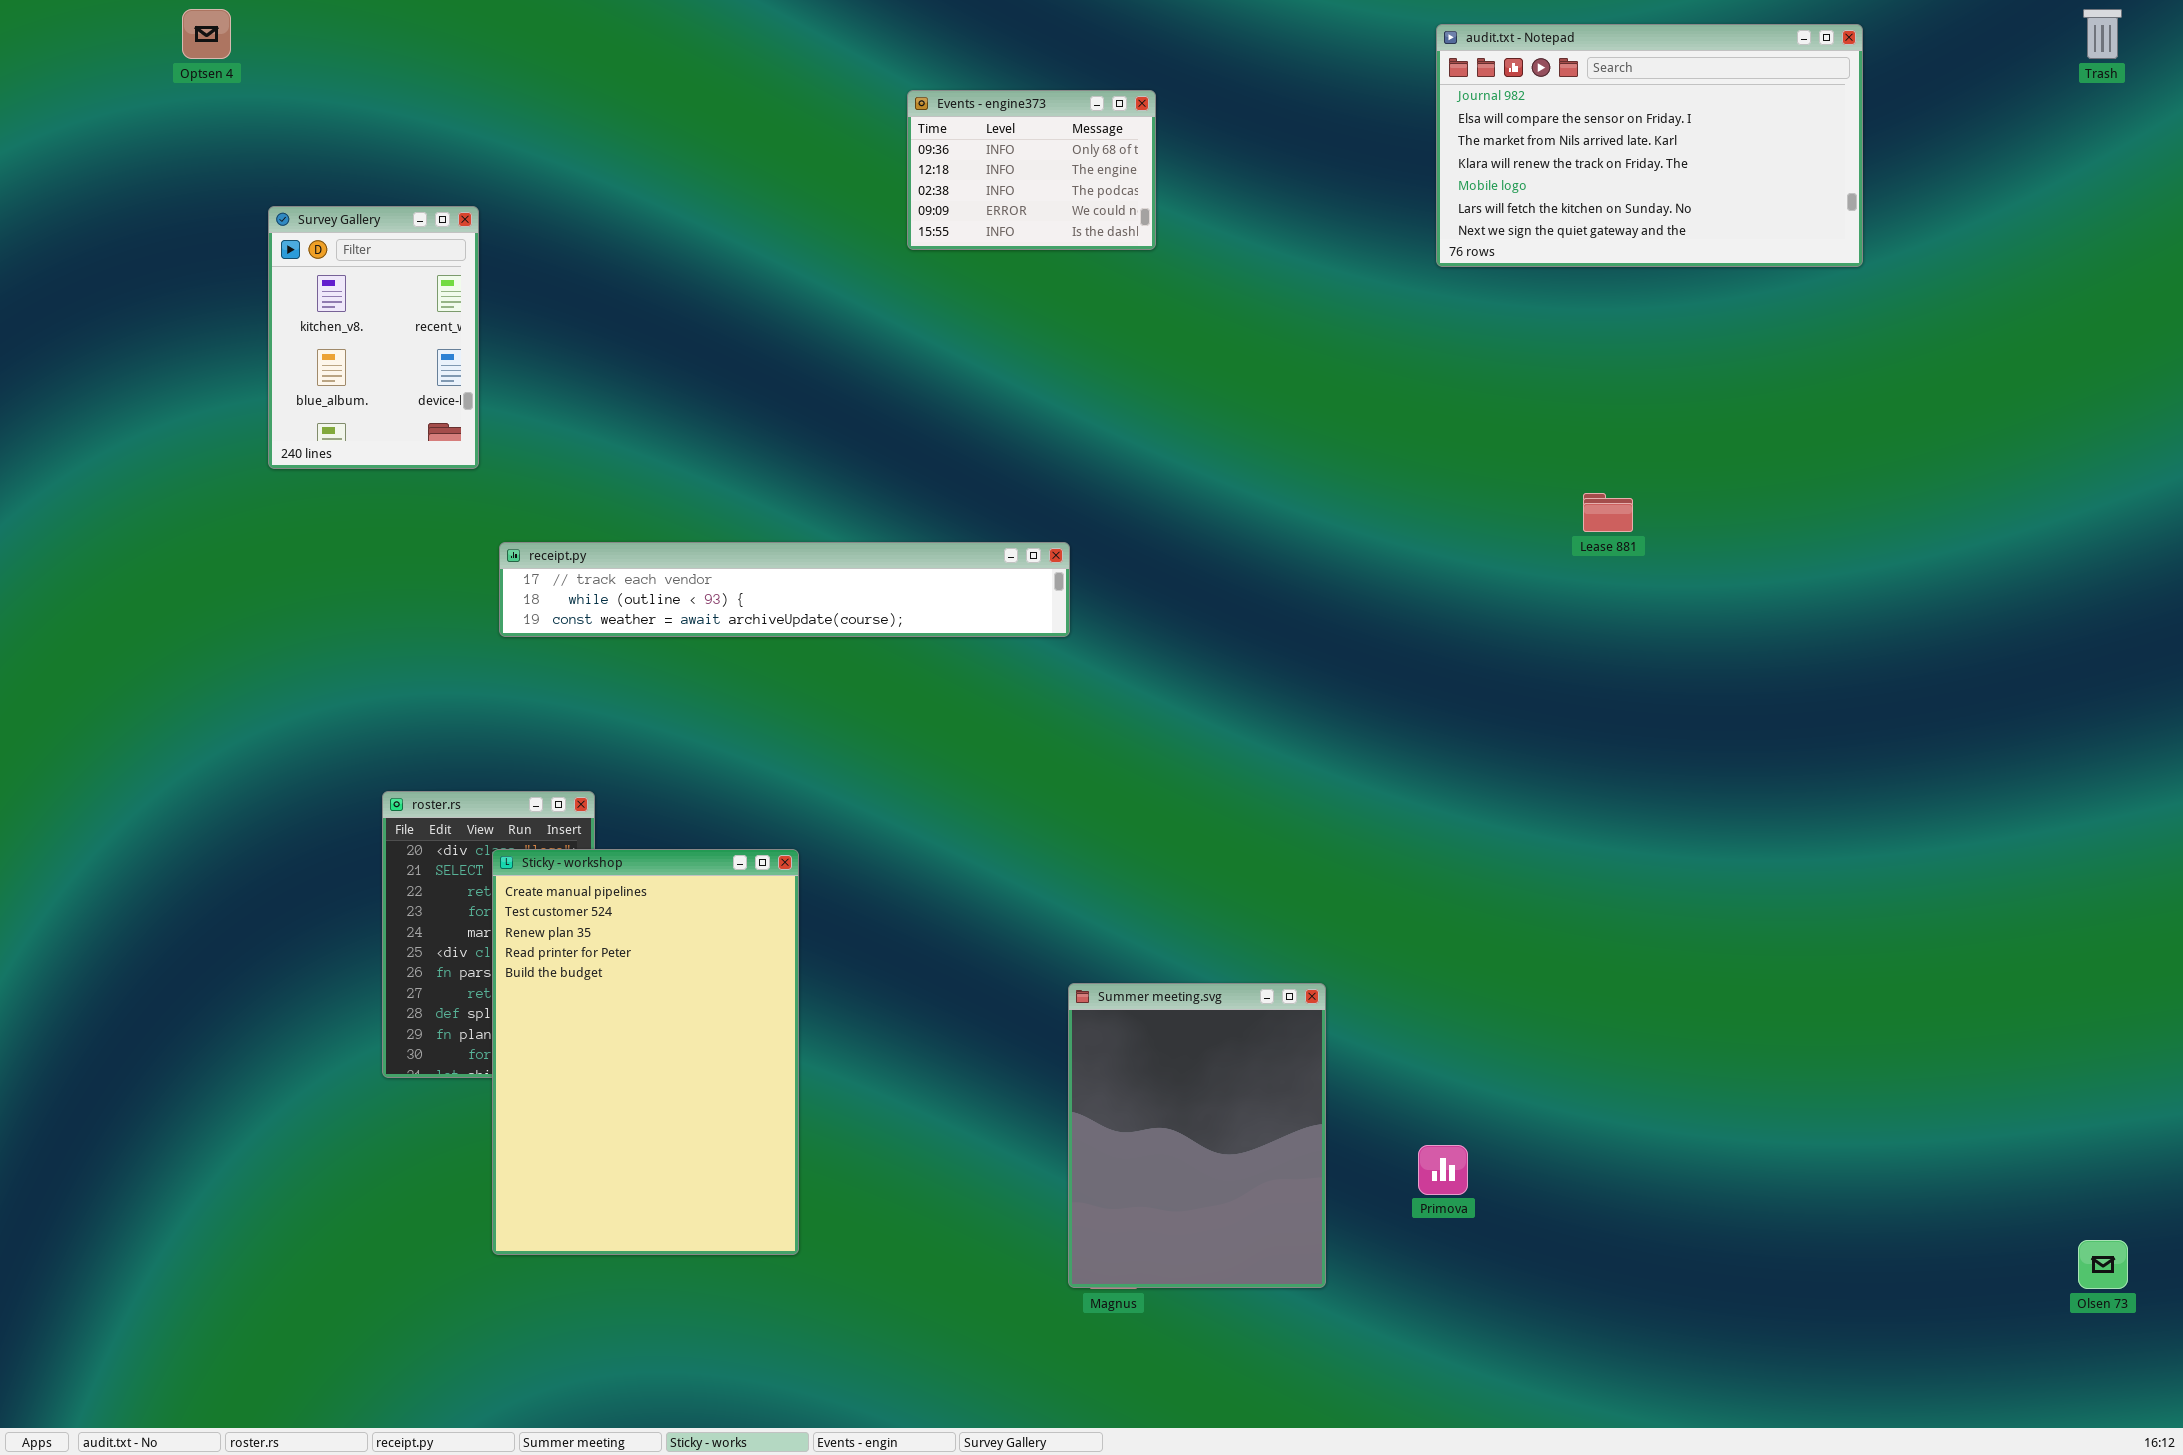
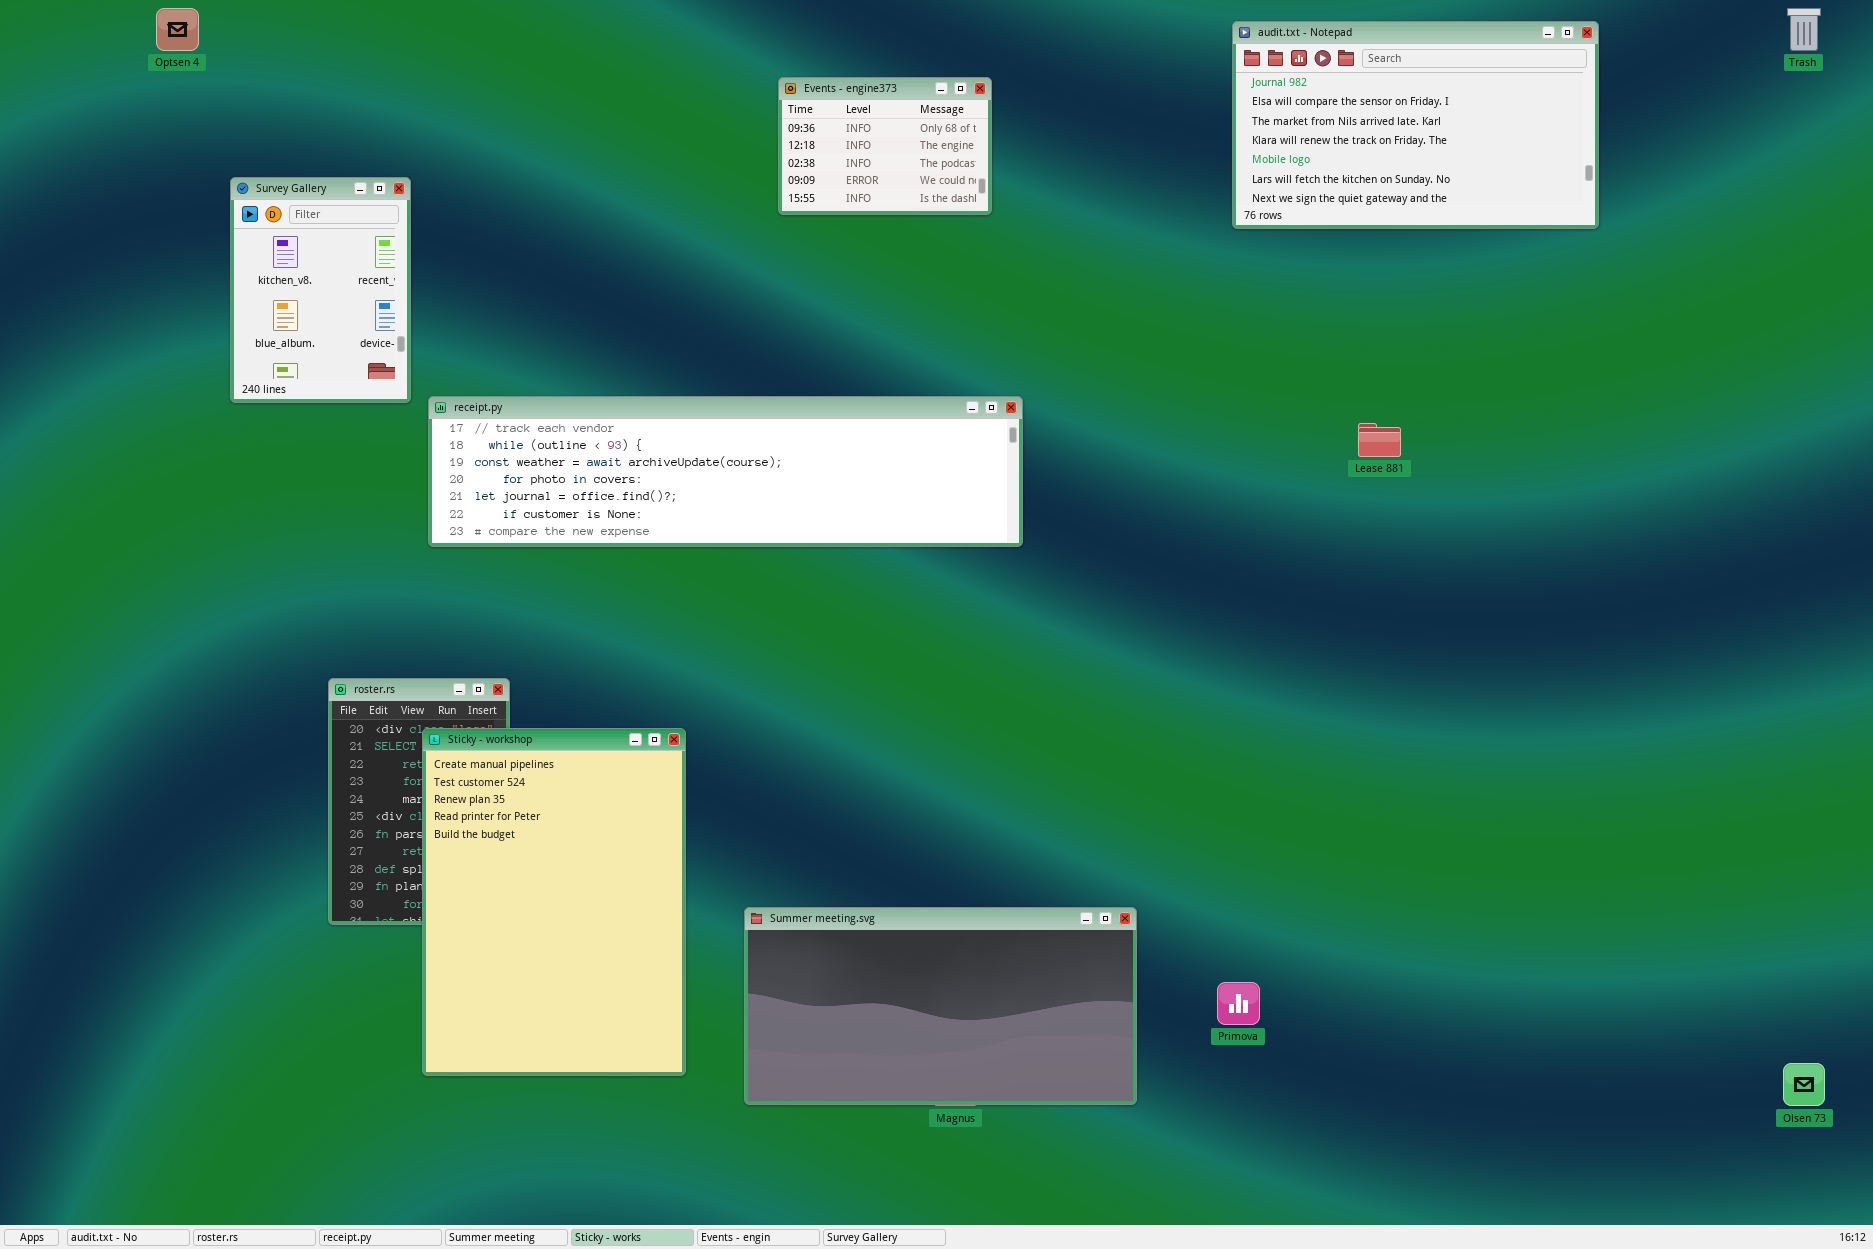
receipt.py: [499,542,1070,637] -> [428,396,1023,547], resized
Summer meeting.svg: [1068,983,1326,1288] -> [744,907,1137,1105], resized

